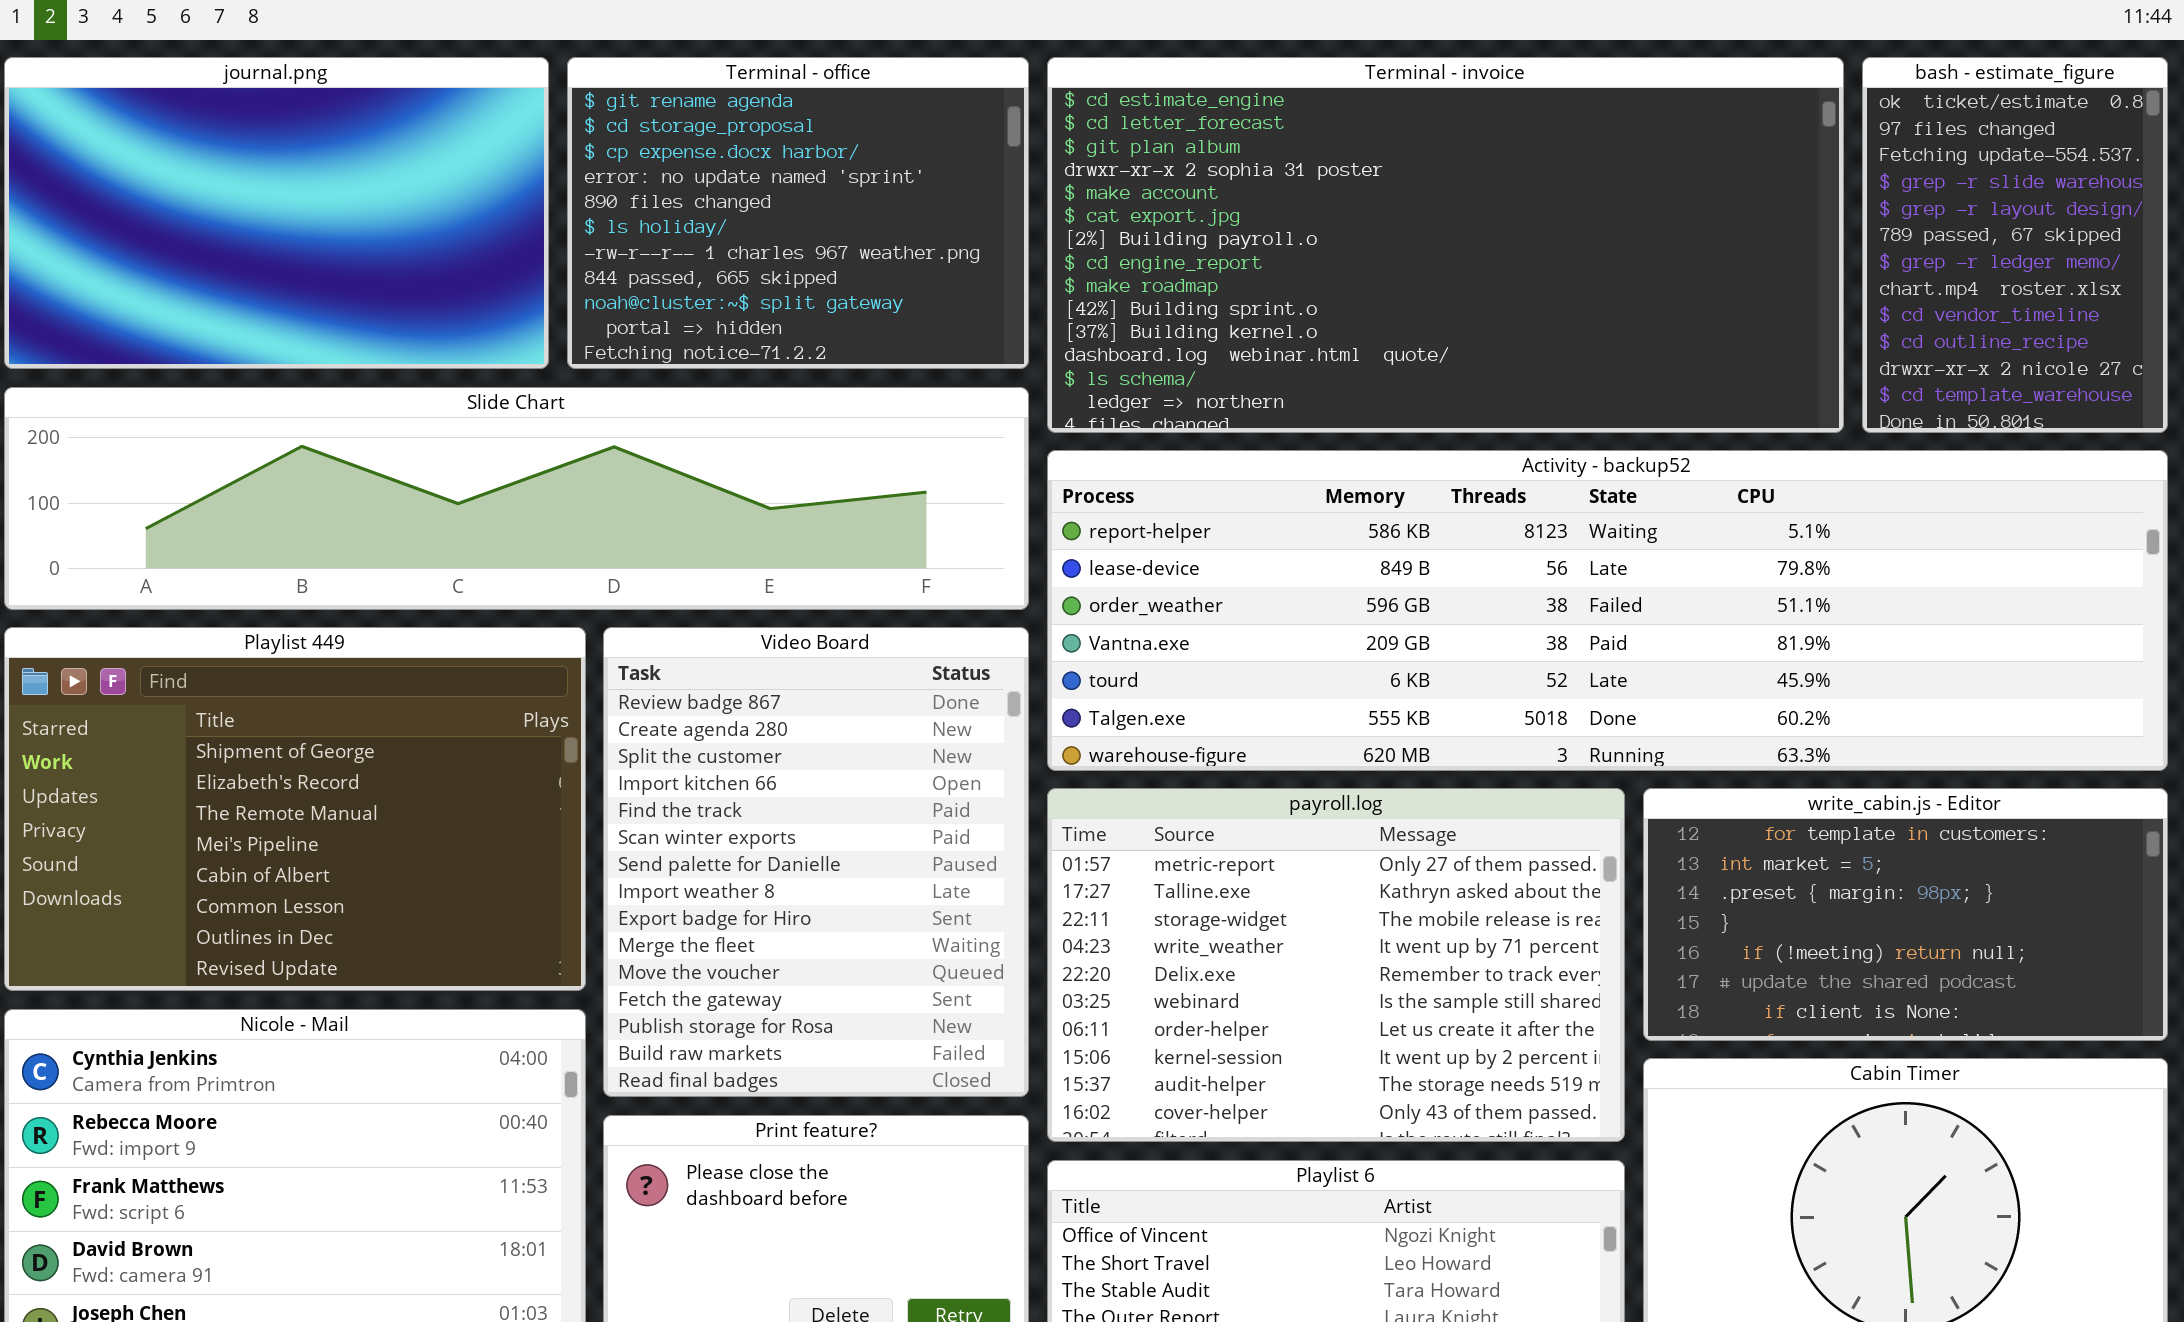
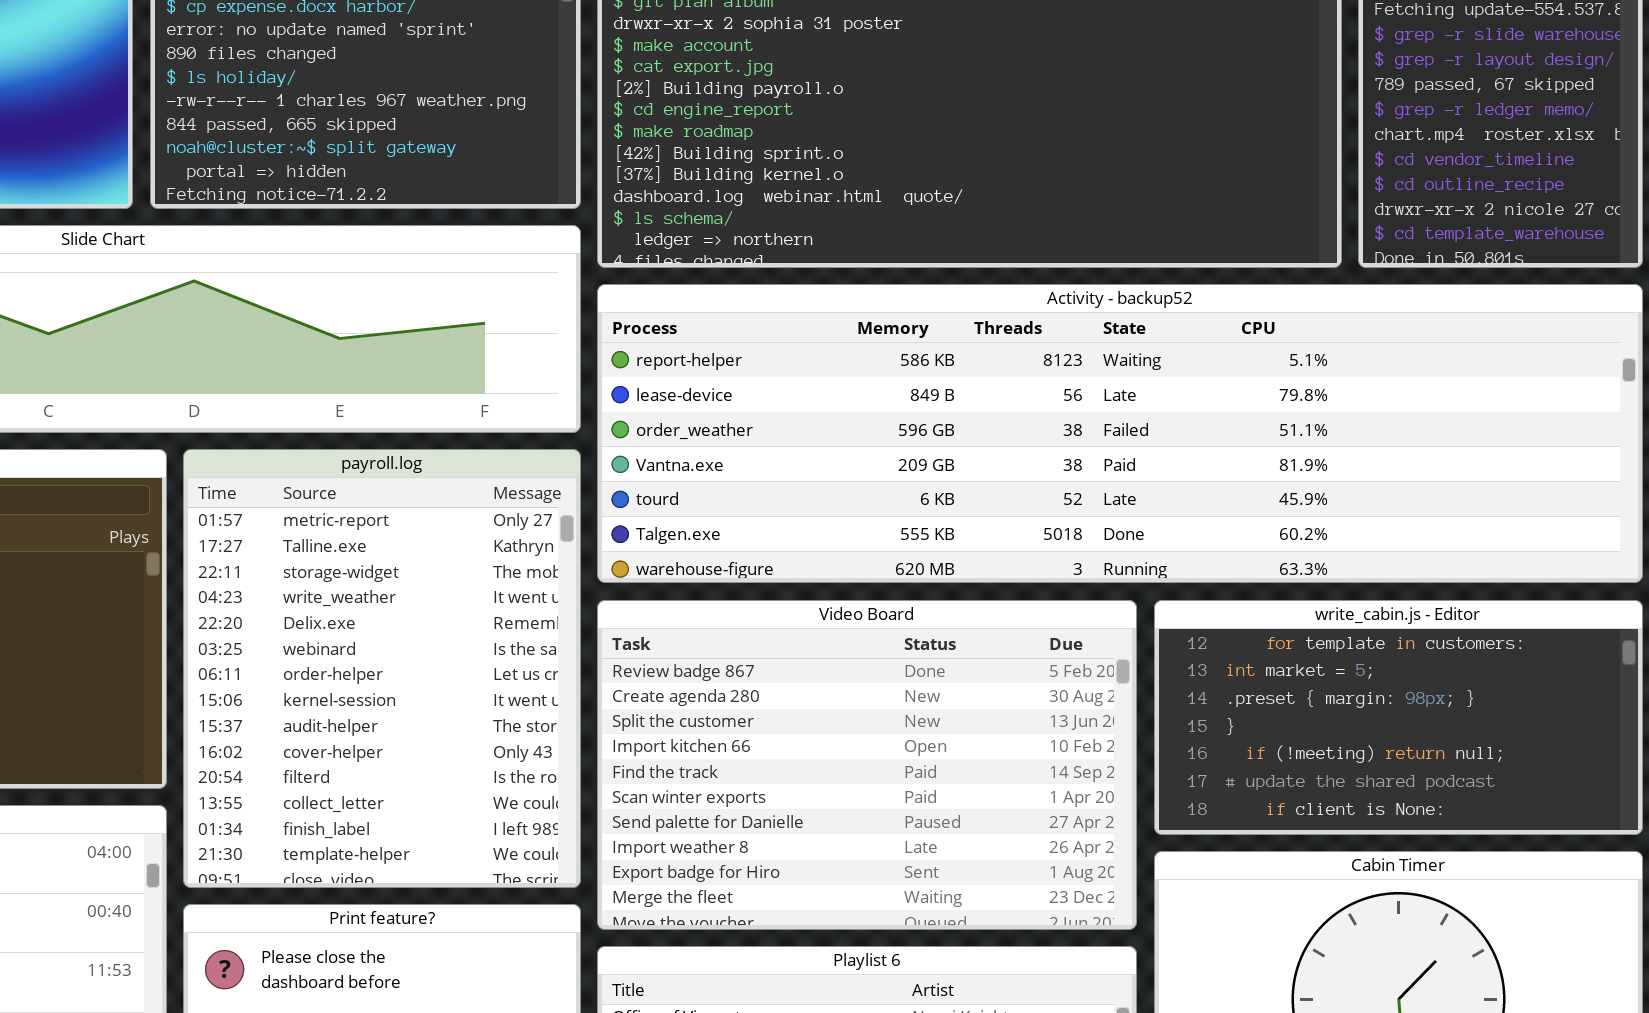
Video Board: [603,627,1029,1097] -> [597,600,1137,930], moved, resized
payroll.log: [1047,788,1625,1142] -> [183,449,581,888], moved, resized

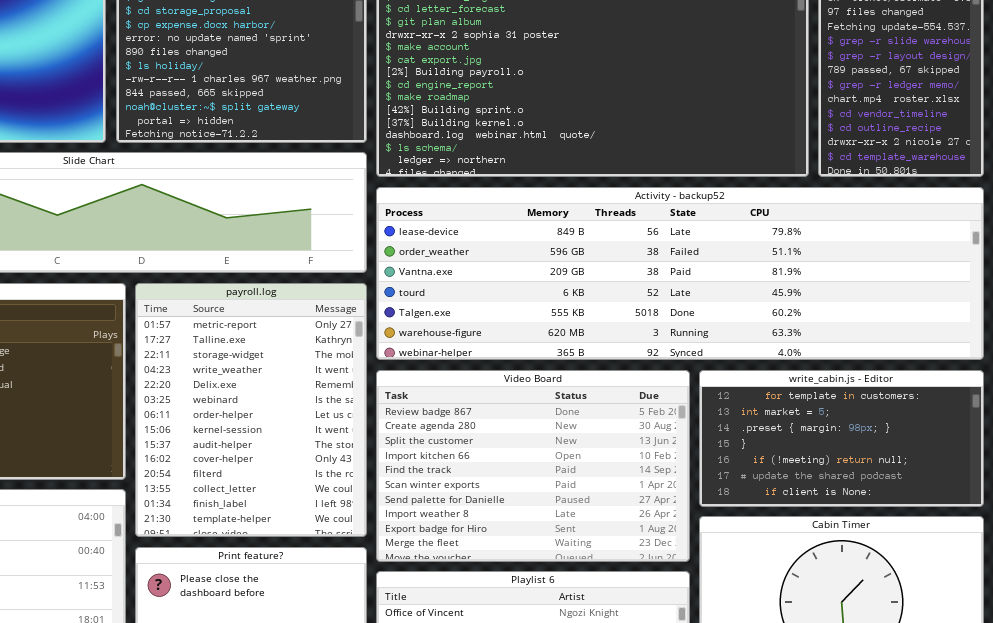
Activity - backup52: [597,284,1643,583] -> [376,187,984,360], scrolled down 1 row

